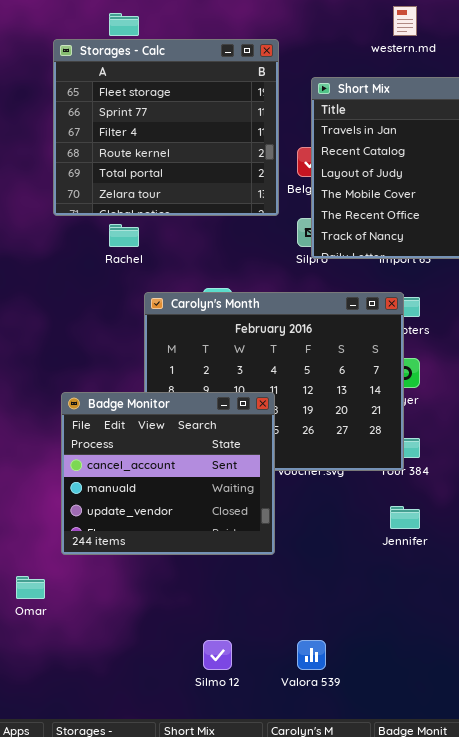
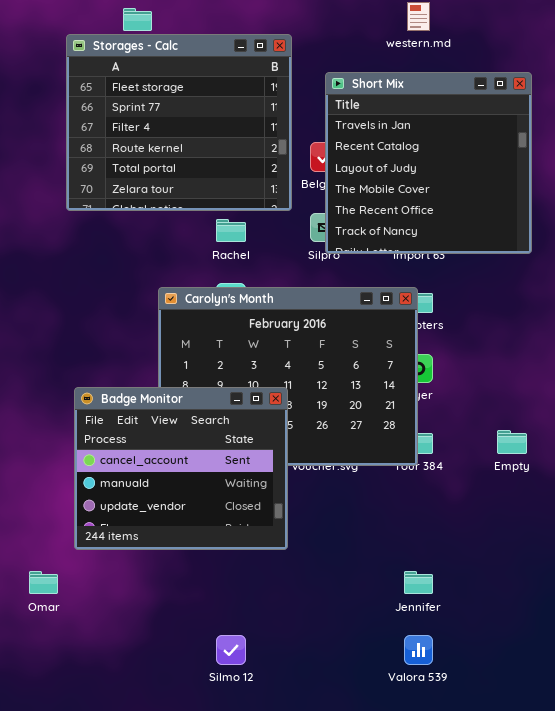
Rachel: [109,224,139,247] -> [216,219,246,242], moved
Jennifer: [390,506,420,529] -> [404,571,433,594], moved
Valora 539: [297,640,326,670] -> [404,635,433,665], moved

